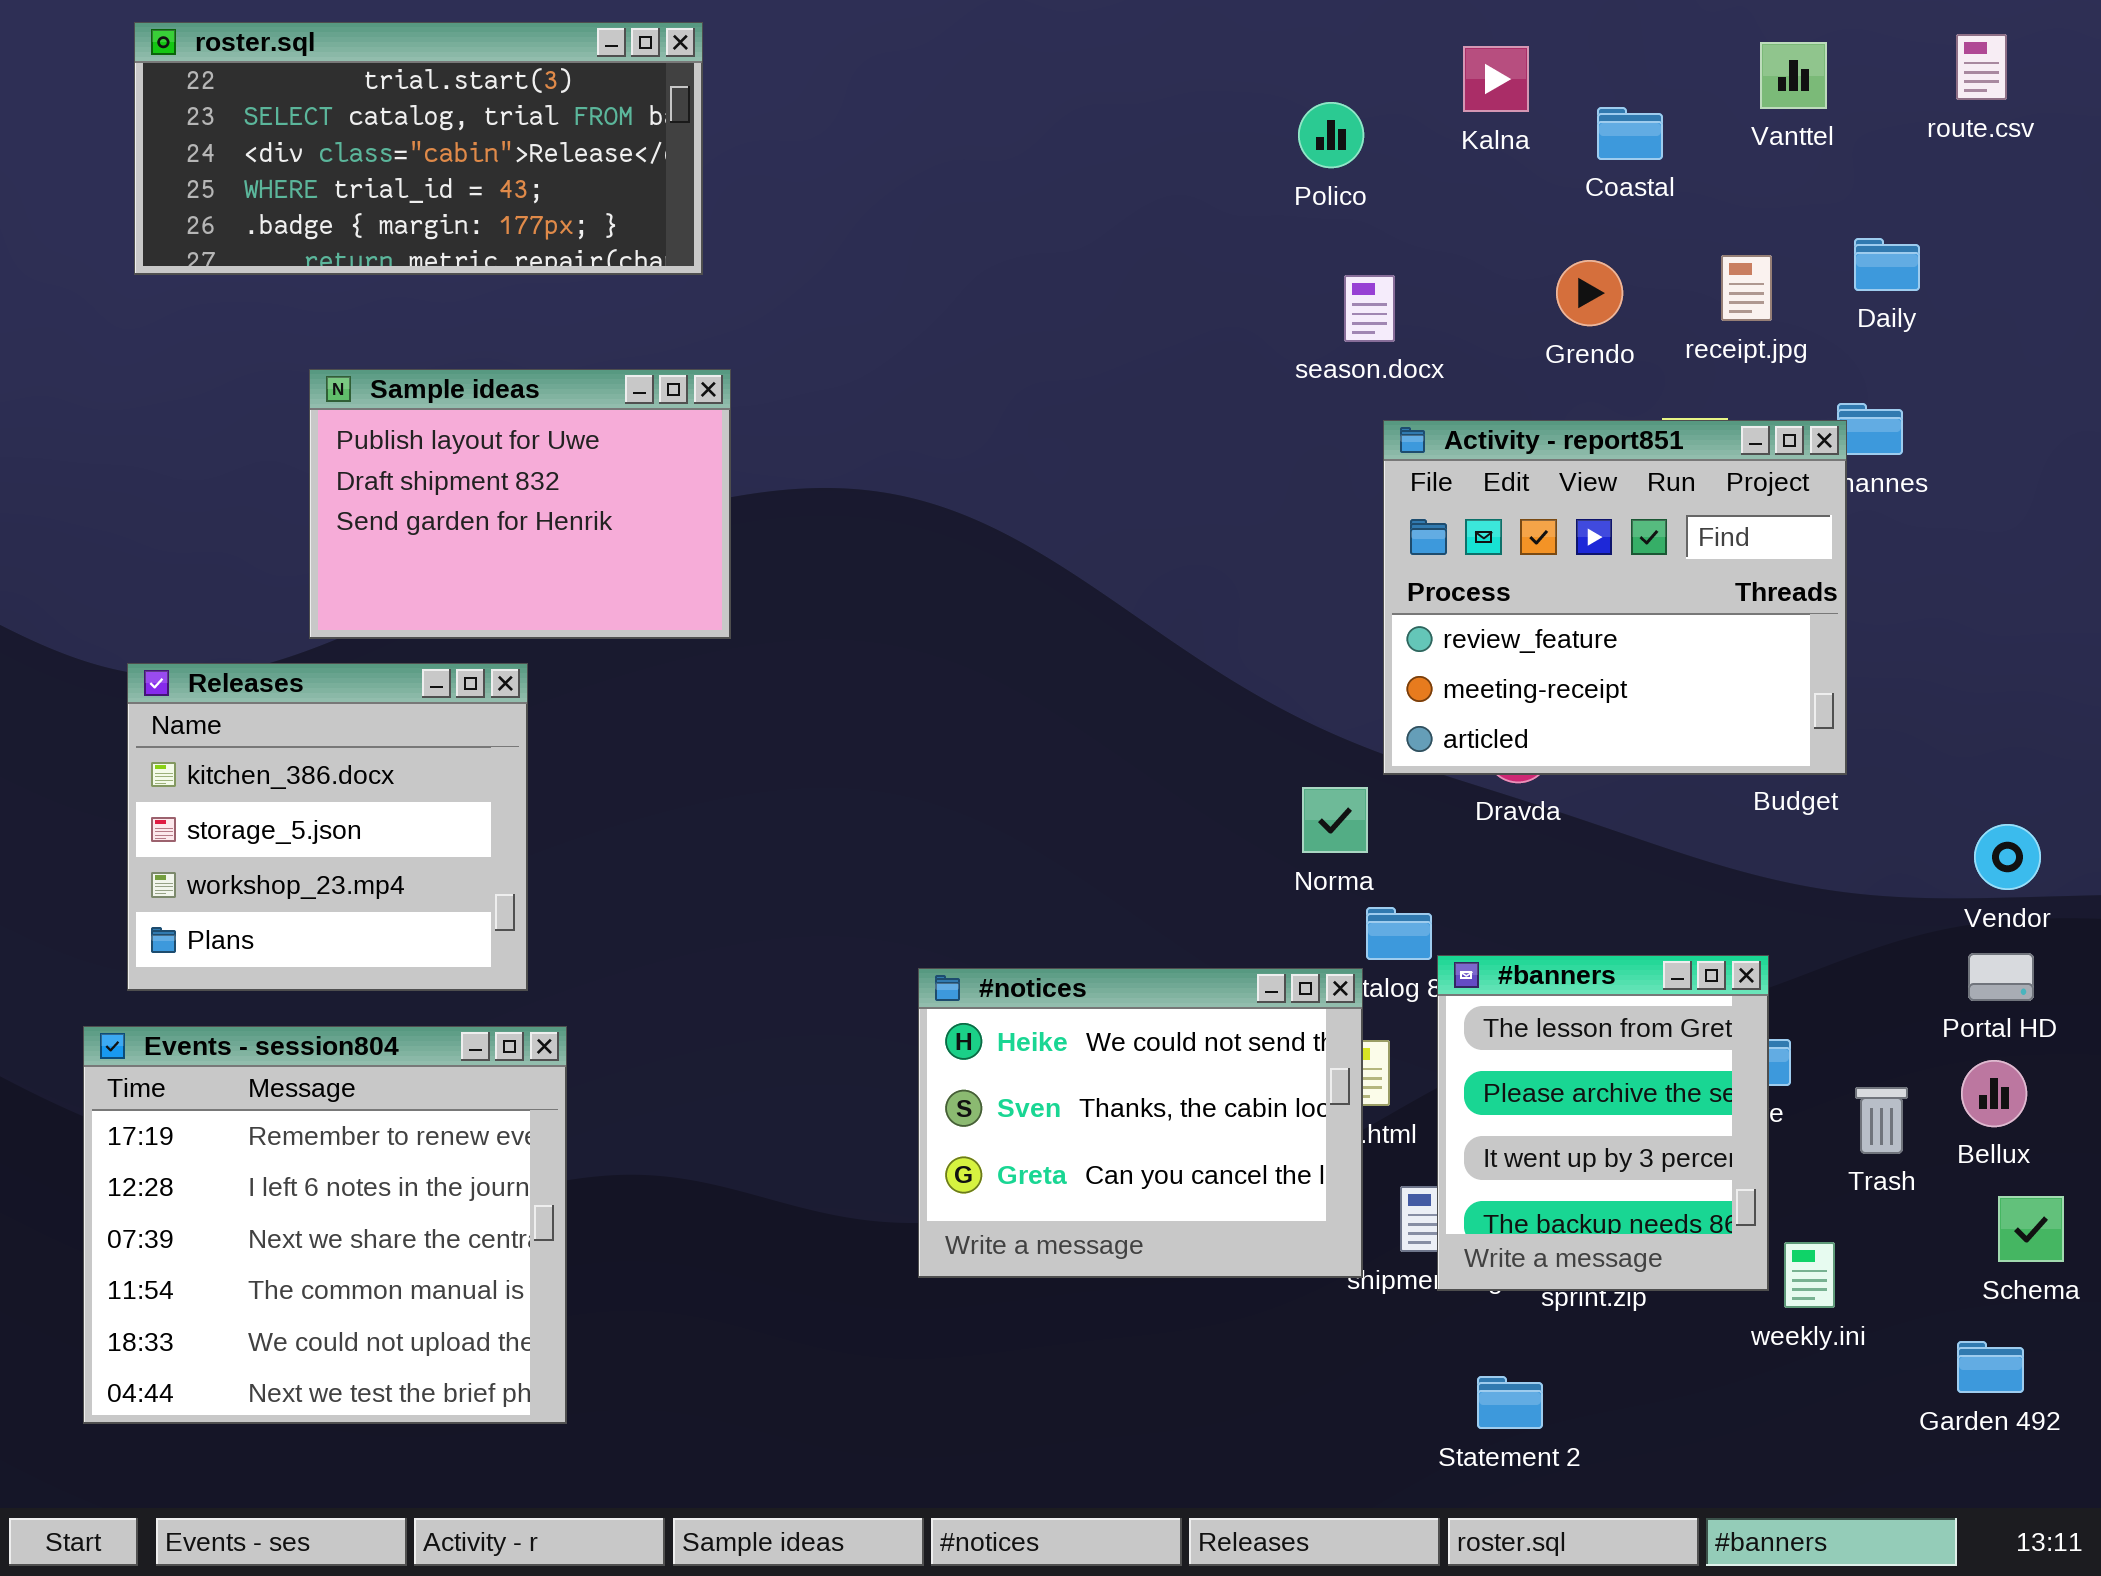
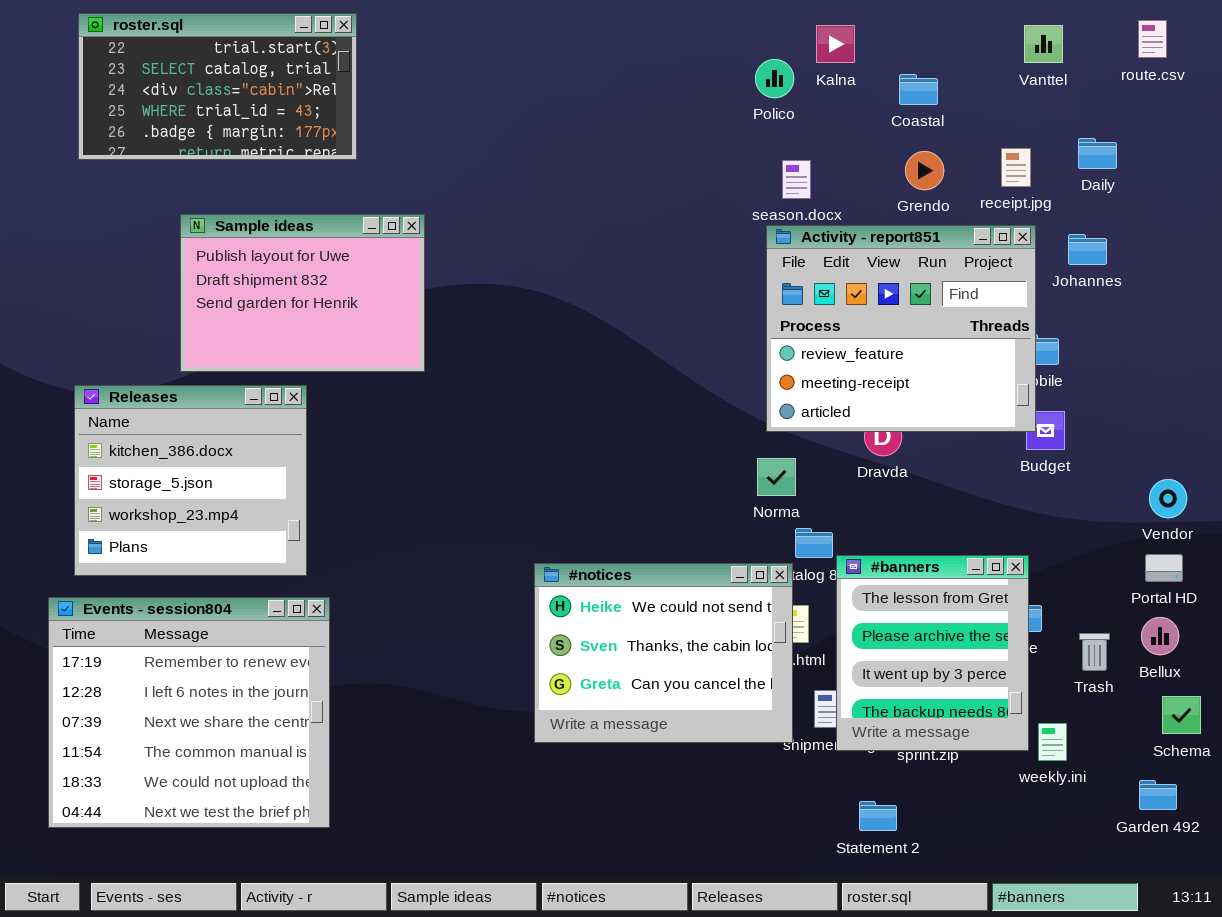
roster.sql: [134,22,703,275] -> [78,13,357,160], resized
Kalna: [1463,46,1529,112] -> [816,25,855,63], moved
Coastal: [1597,107,1663,160] -> [899,74,938,105], moved
Activity - report851: [1383,420,1847,775] -> [766,225,1036,432], moved

